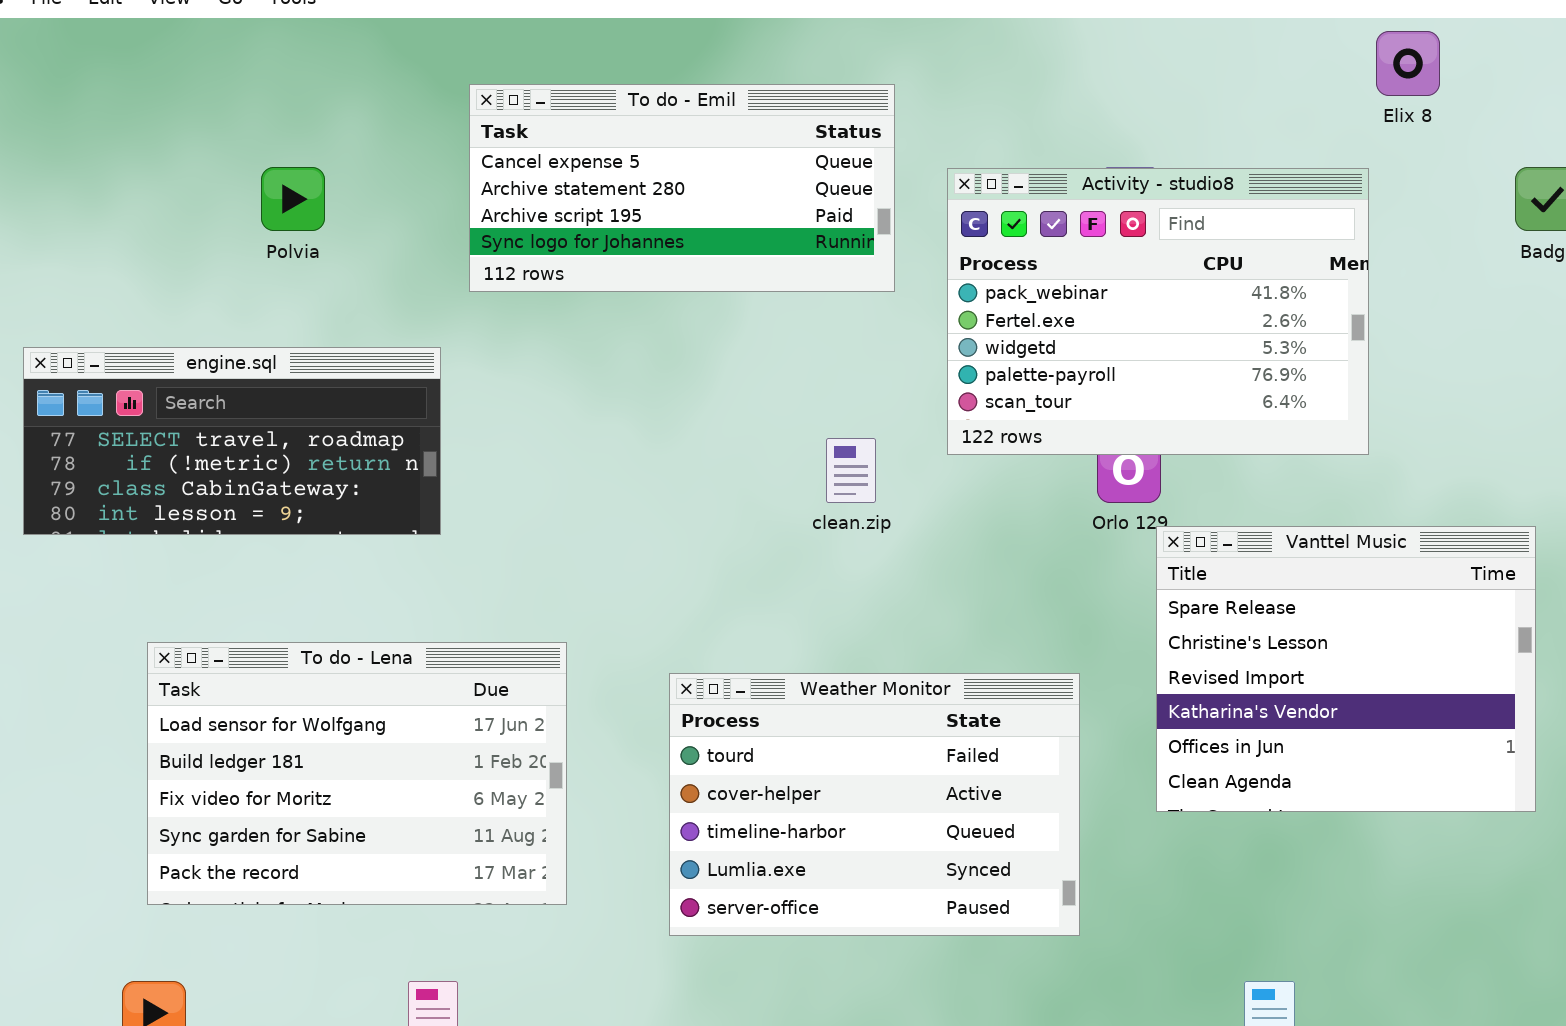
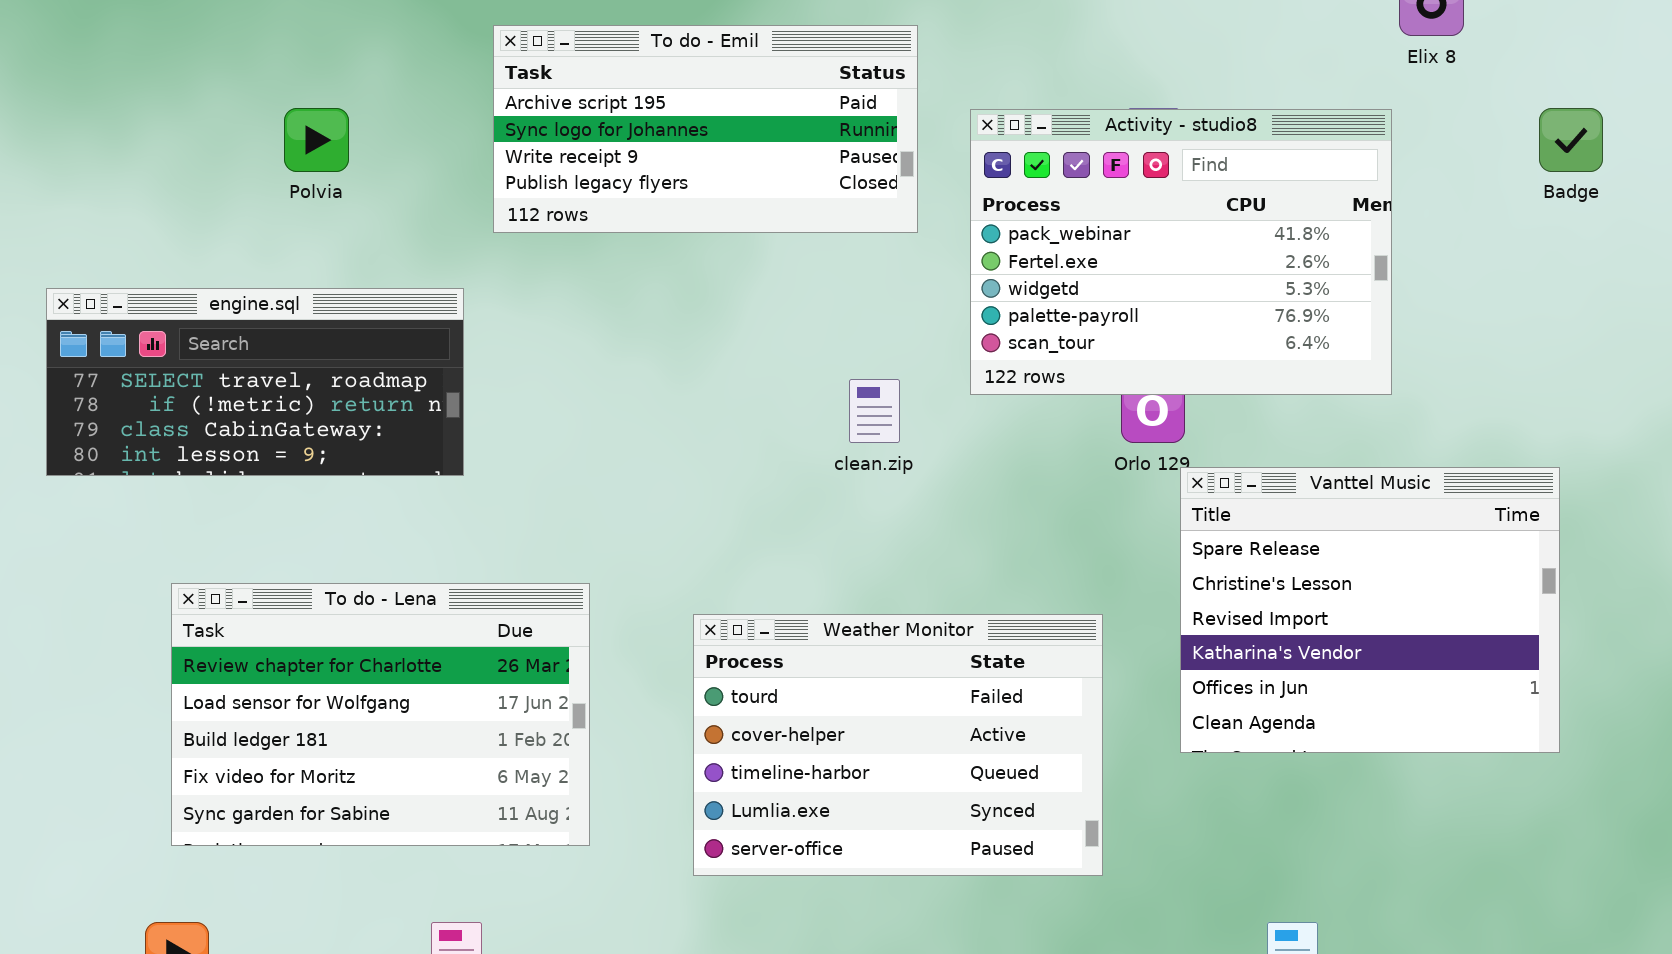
To do - Emil: [469,84,895,292] -> [493,25,918,233], scrolled down 2 rows
To do - Lena: [147,642,567,905] -> [171,583,590,846], scrolled up 1 row

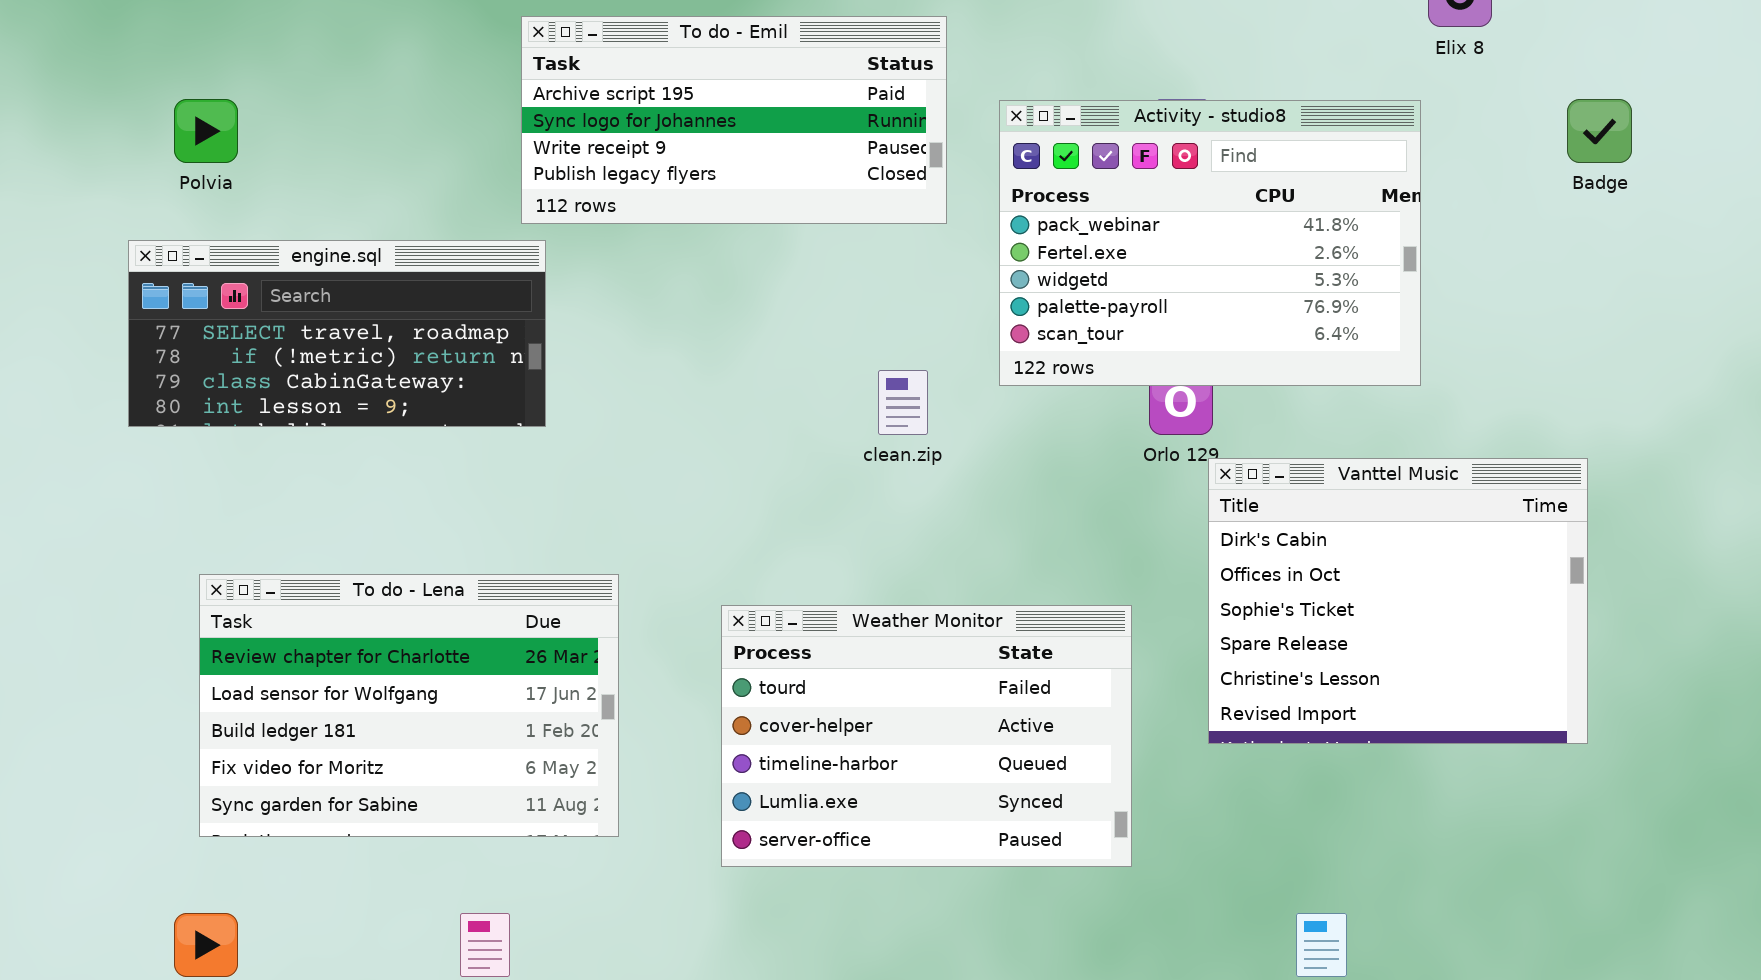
Polvia: [284,108,349,172] -> [174,99,238,163], moved
engine.sql: [46,288,464,476] -> [128,240,546,427], moved
Vanttel Music: [1180,467,1560,753] -> [1208,458,1588,744], scrolled up 3 rows

